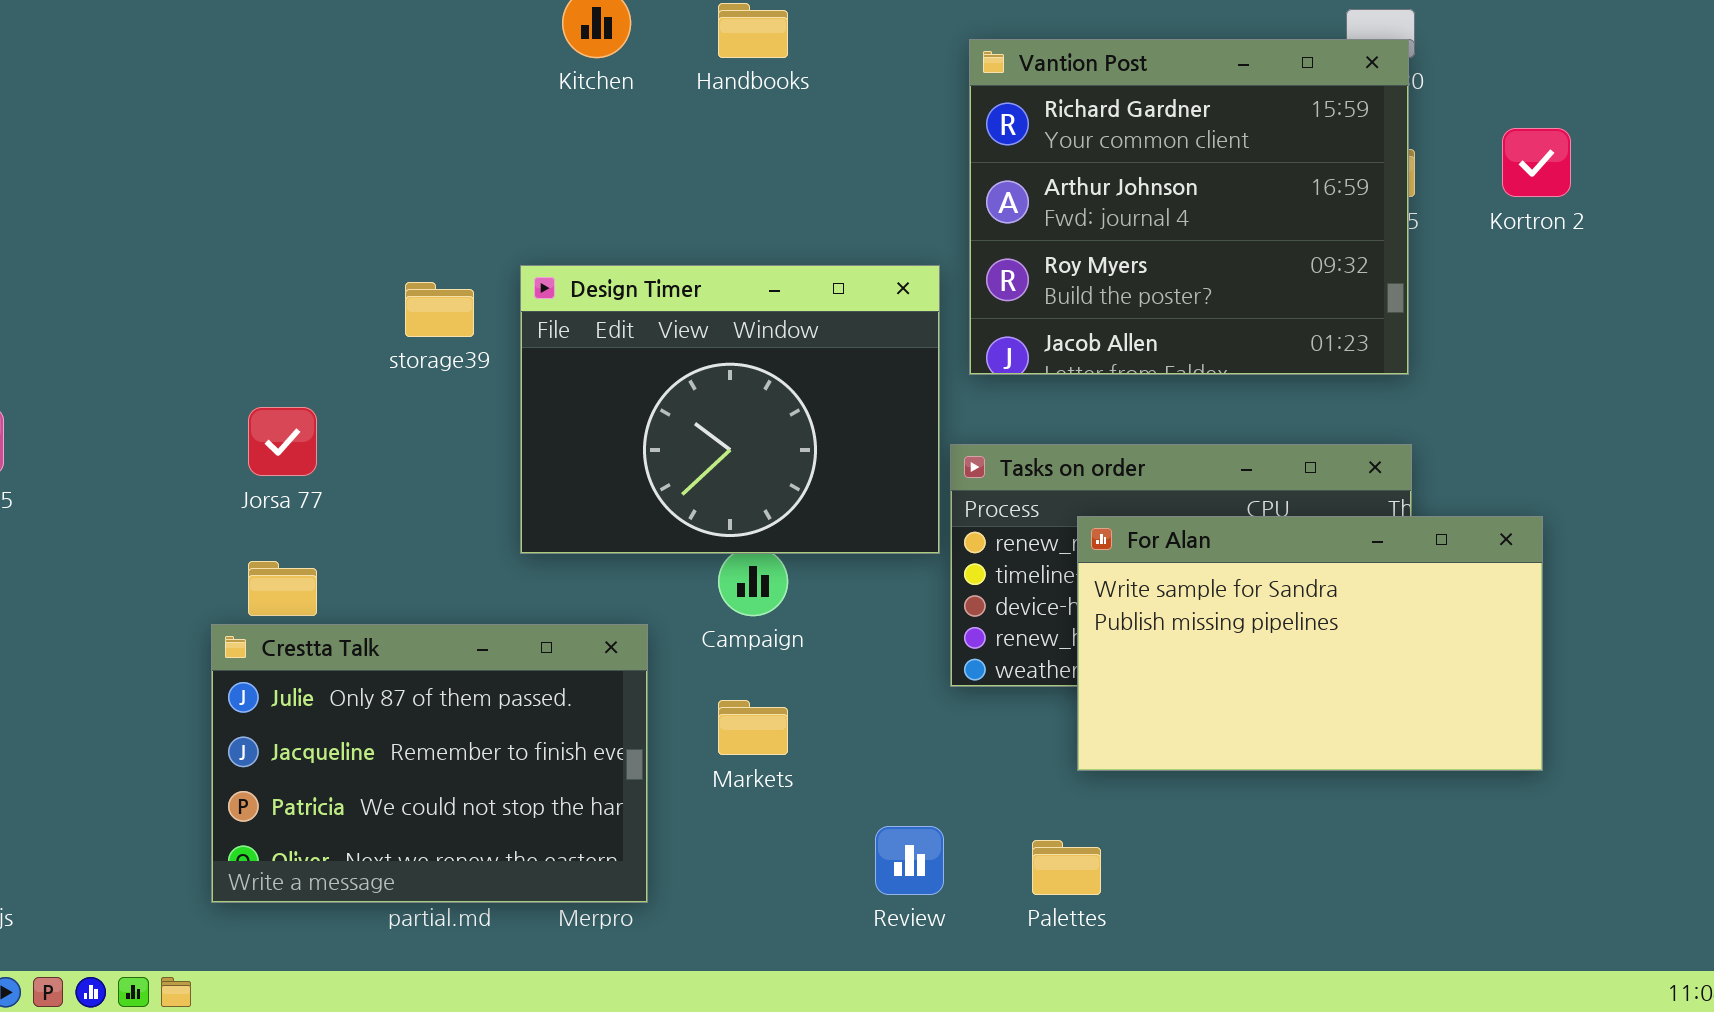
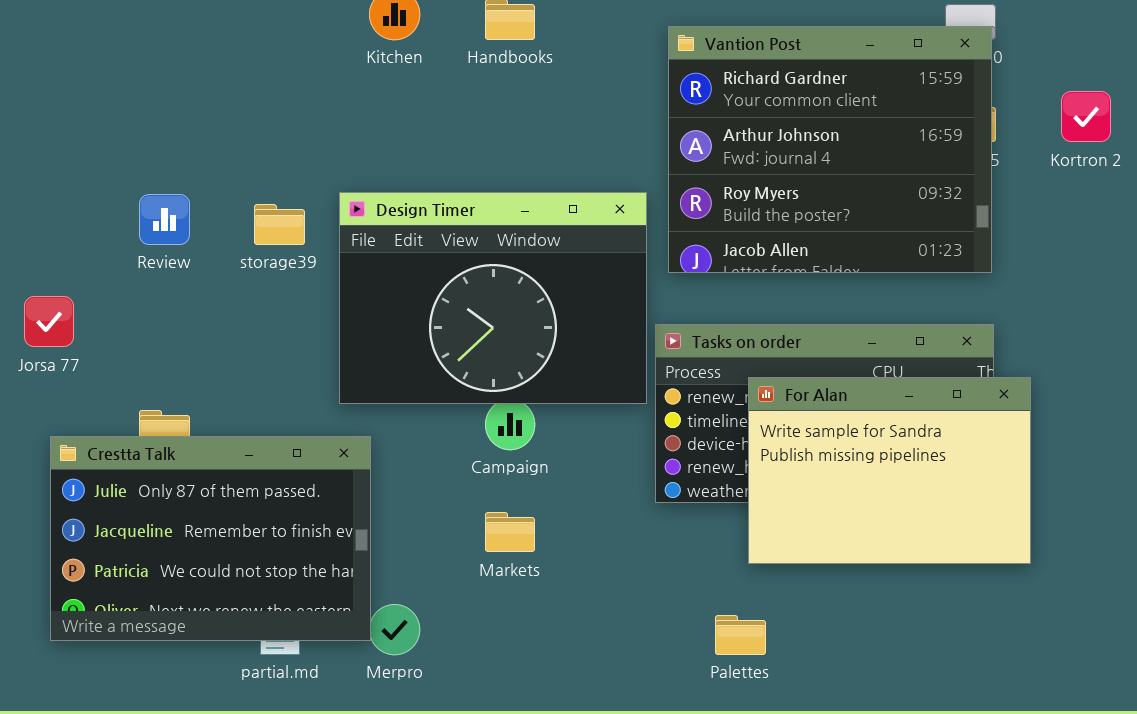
Jorsa 77: [248,407,317,476] -> [24,296,74,347], moved
For Alan: [1077,516,1543,771] -> [748,377,1031,564], resized
Crestta Talk: [211,624,648,903] -> [50,436,371,641], moved
Review: [875,826,944,895] -> [139,194,190,245], moved

